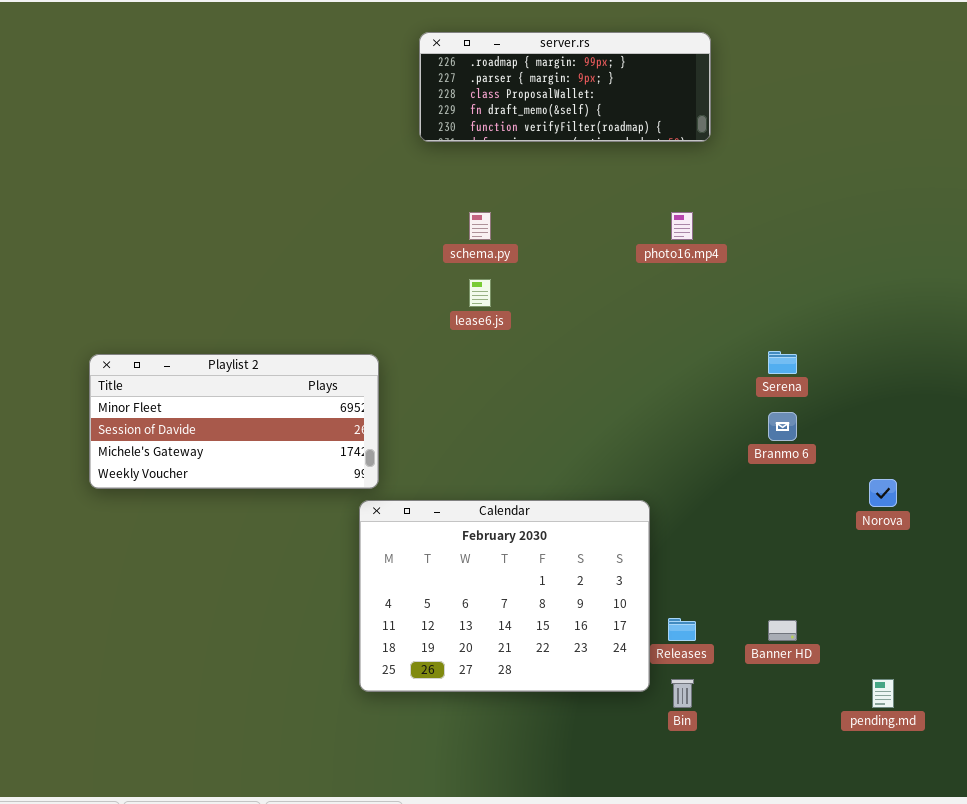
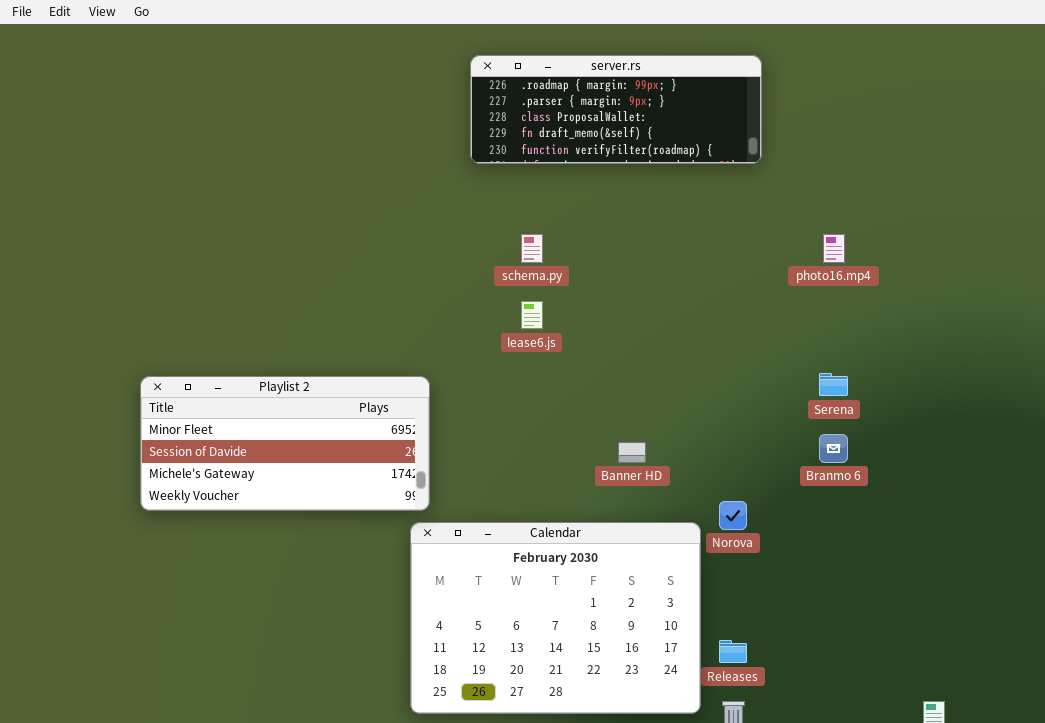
photo16.mp4: [671,212,693,240] -> [823,234,845,263], moved
Norova: [869,479,897,507] -> [719,501,747,530], moved
Banner HD: [768,620,797,641] -> [618,442,646,463], moved

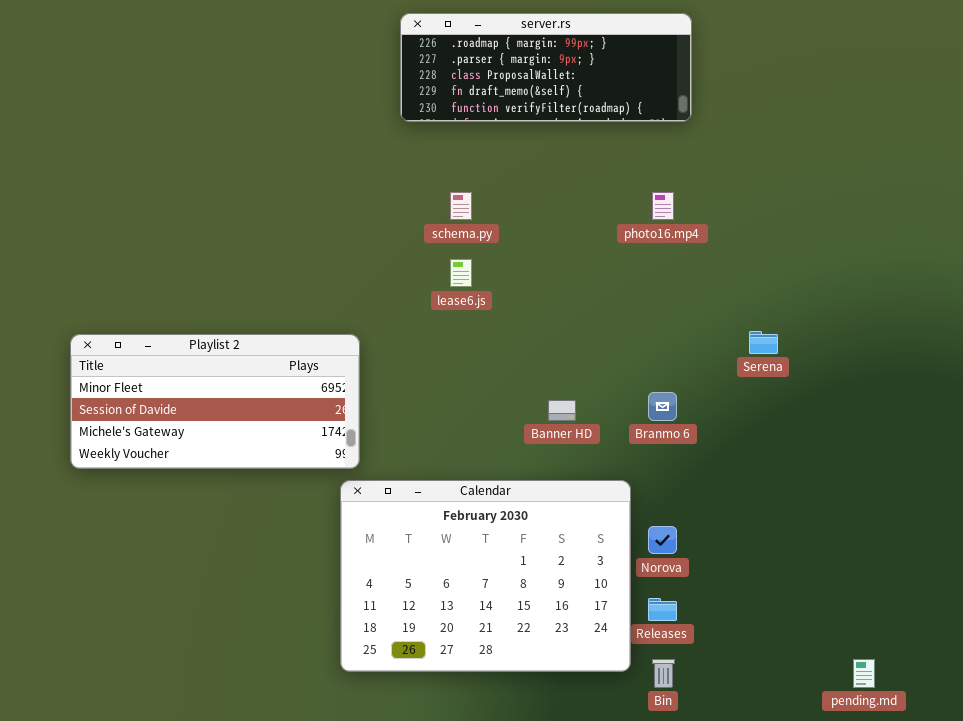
photo16.mp4: [823,234,845,263] -> [652,192,674,220], moved
Branmo 6: [819,434,848,463] -> [648,392,677,421], moved
Norova: [719,501,747,530] -> [648,526,677,554], moved

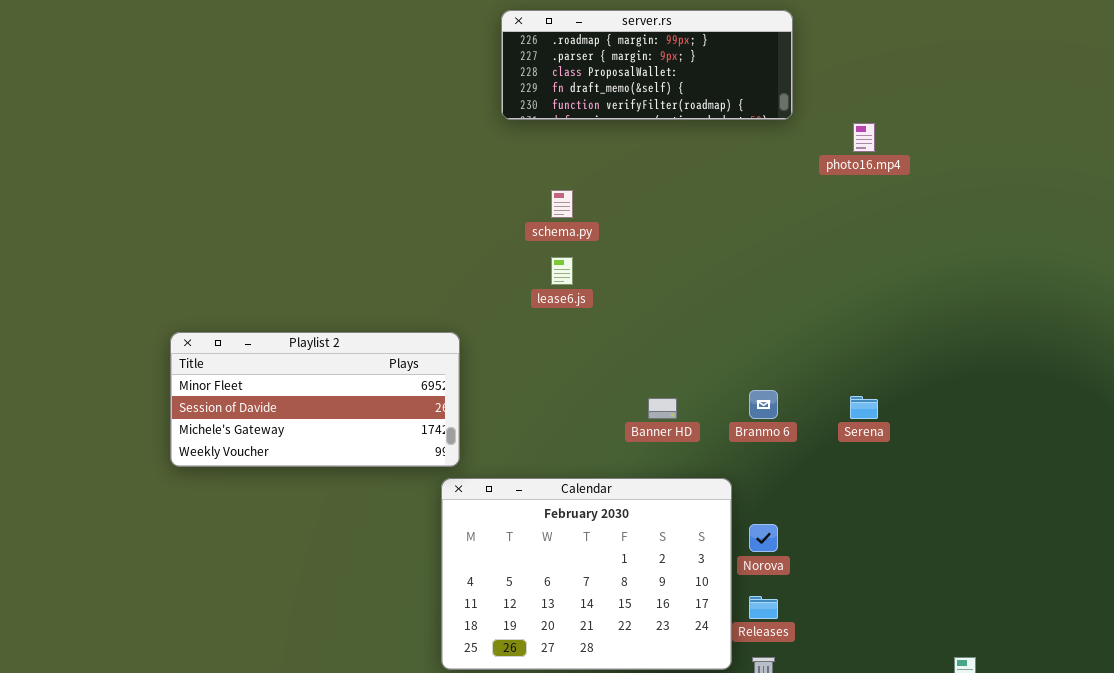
photo16.mp4: [652,192,674,220] -> [853,123,875,152], moved
Serena: [749,331,778,354] -> [850,396,878,419], moved

